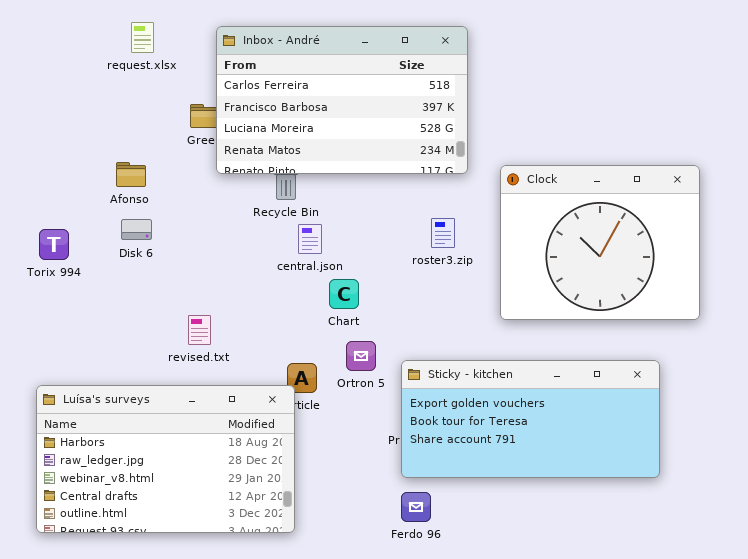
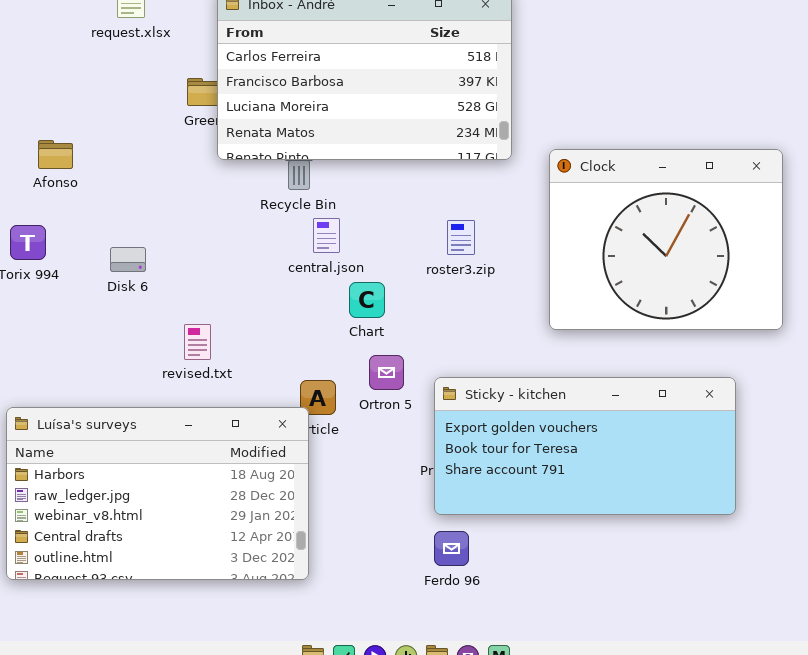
Afonso: [116,162,146,187] -> [38,140,73,169], moved
roster3.zip: [431,218,455,248] -> [447,220,475,255], moved
Disk 6: [121,219,152,240] -> [110,247,146,272], moved

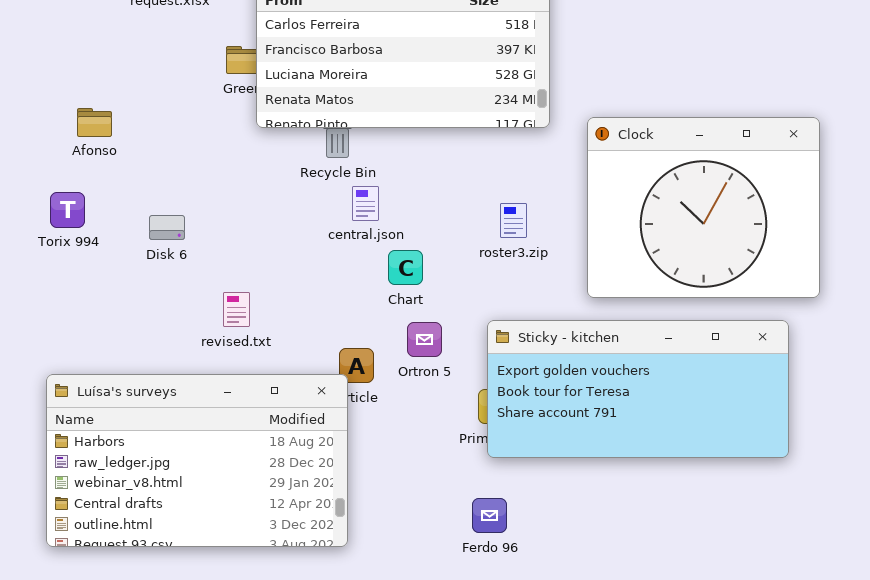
roster3.zip: [447,220,475,255] -> [500,203,527,238], moved
Sticky - kitchen: [434,377,736,515] -> [487,320,789,458], moved

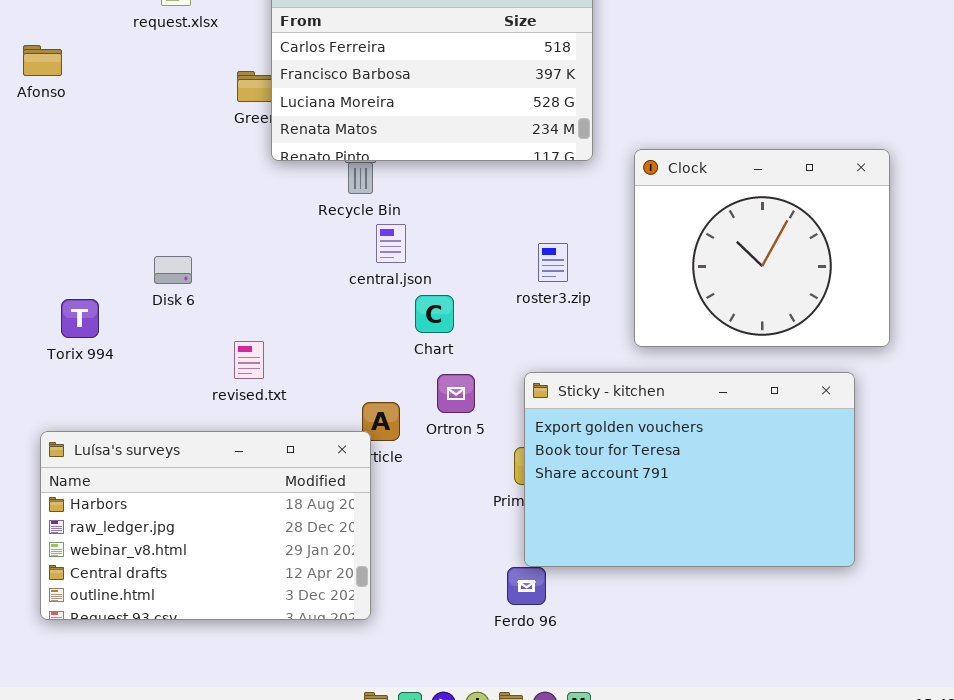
Afonso: [77,108,112,137] -> [23,45,62,76], moved
Torix 994: [50,192,85,228] -> [61,299,99,338], moved
Sticky - kitchen: [487,320,789,458] -> [524,372,855,567], resized

